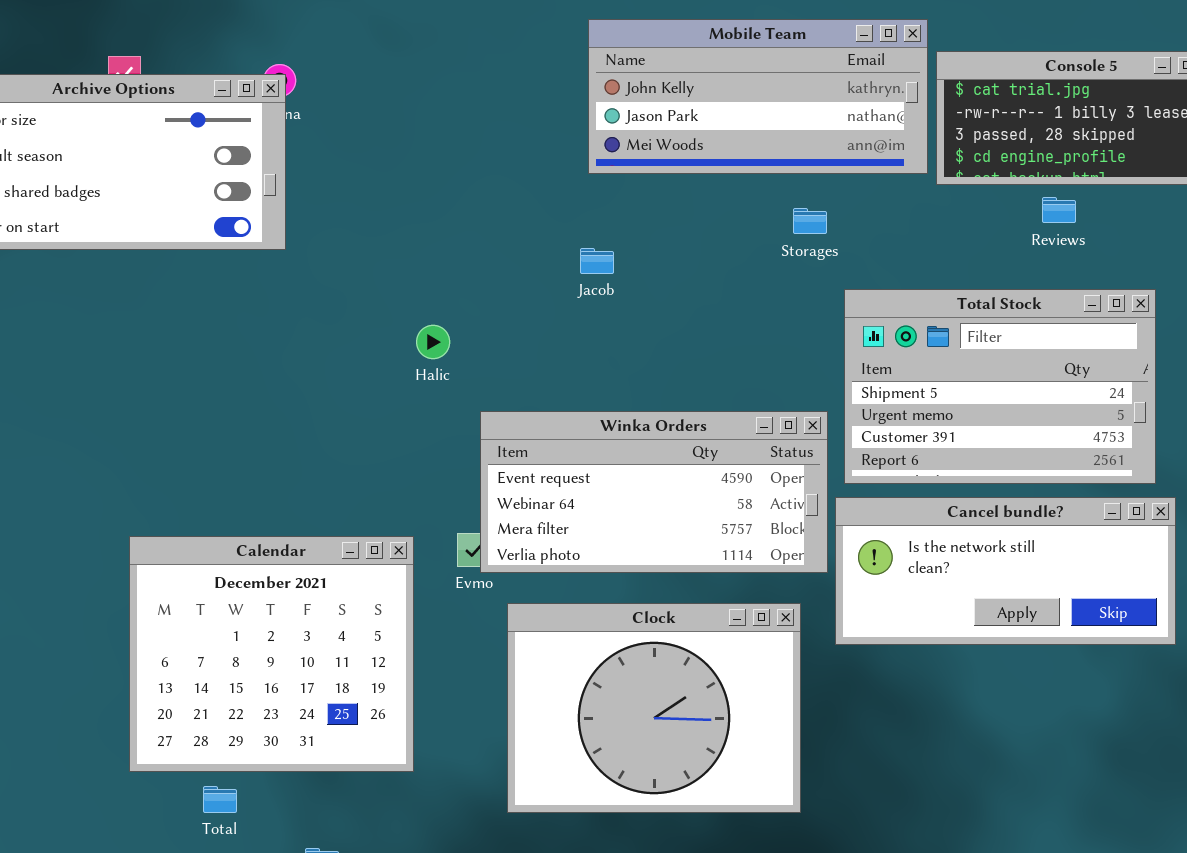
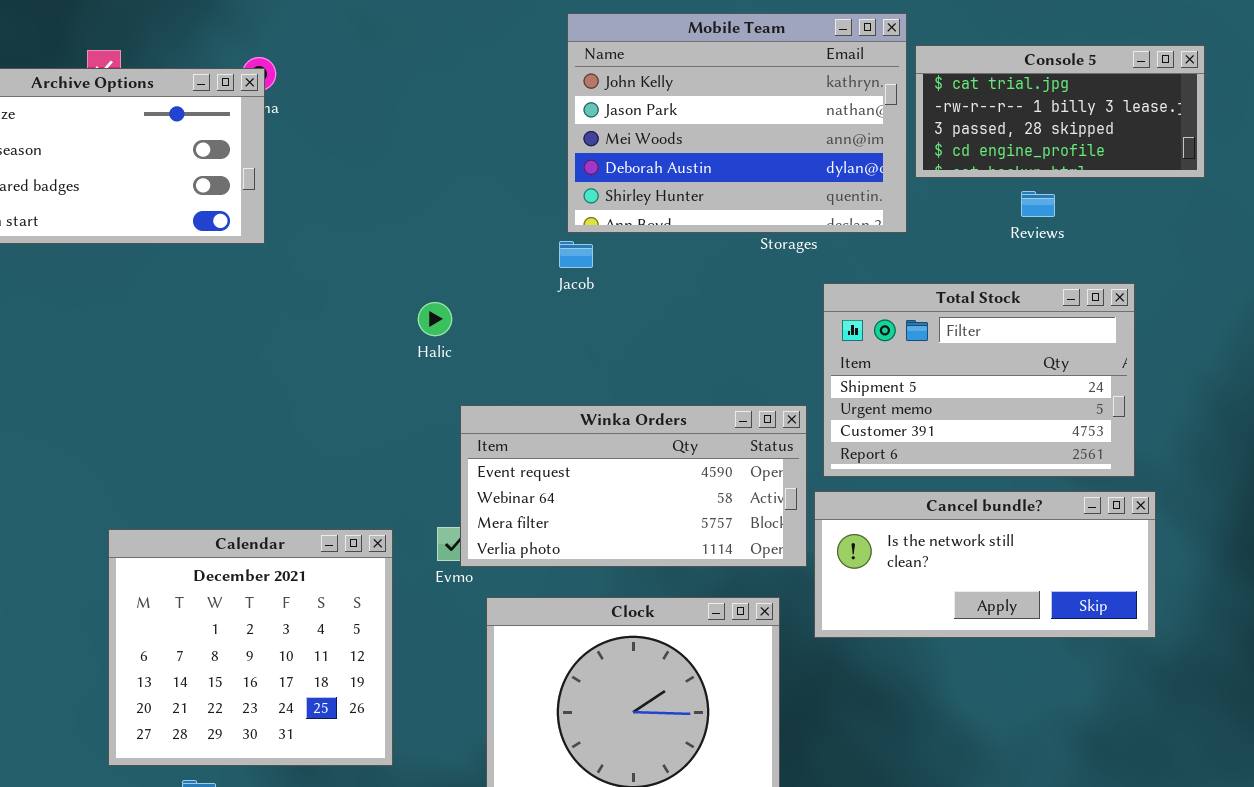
Mobile Team: [588,19,928,174] -> [567,13,907,233], resized
Halic: [416,325,450,359] -> [418,302,452,336], moved

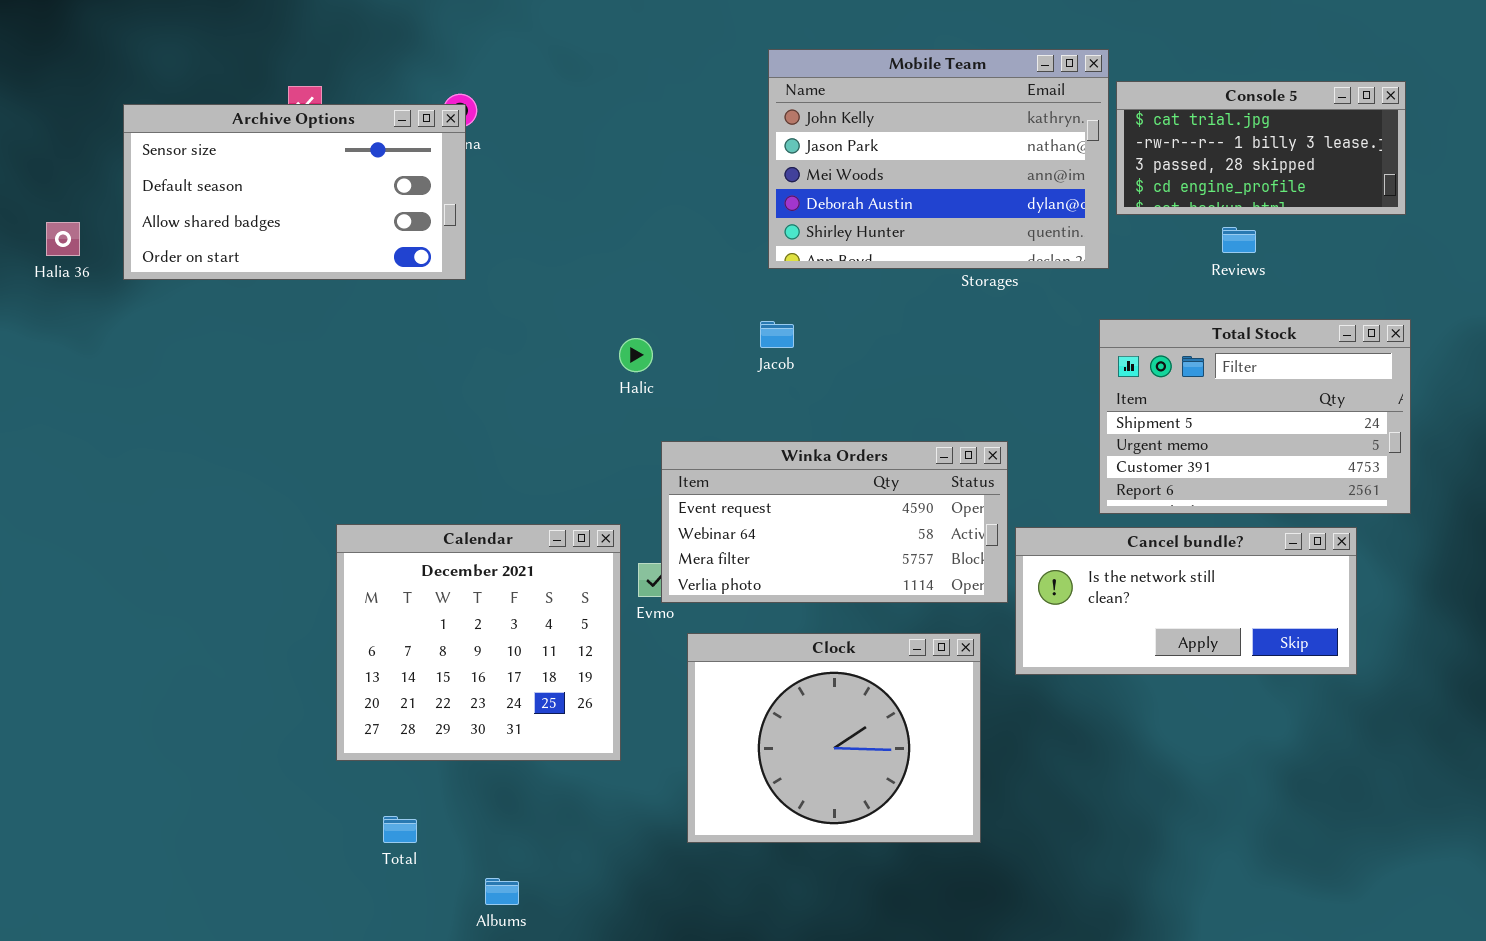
Jacob: [559,241,593,268] -> [760,321,794,348], moved
Total Stock: [823,283,1135,477] -> [1099,319,1411,514], moved
Calendar: [108,529,393,766] -> [336,524,621,761], moved

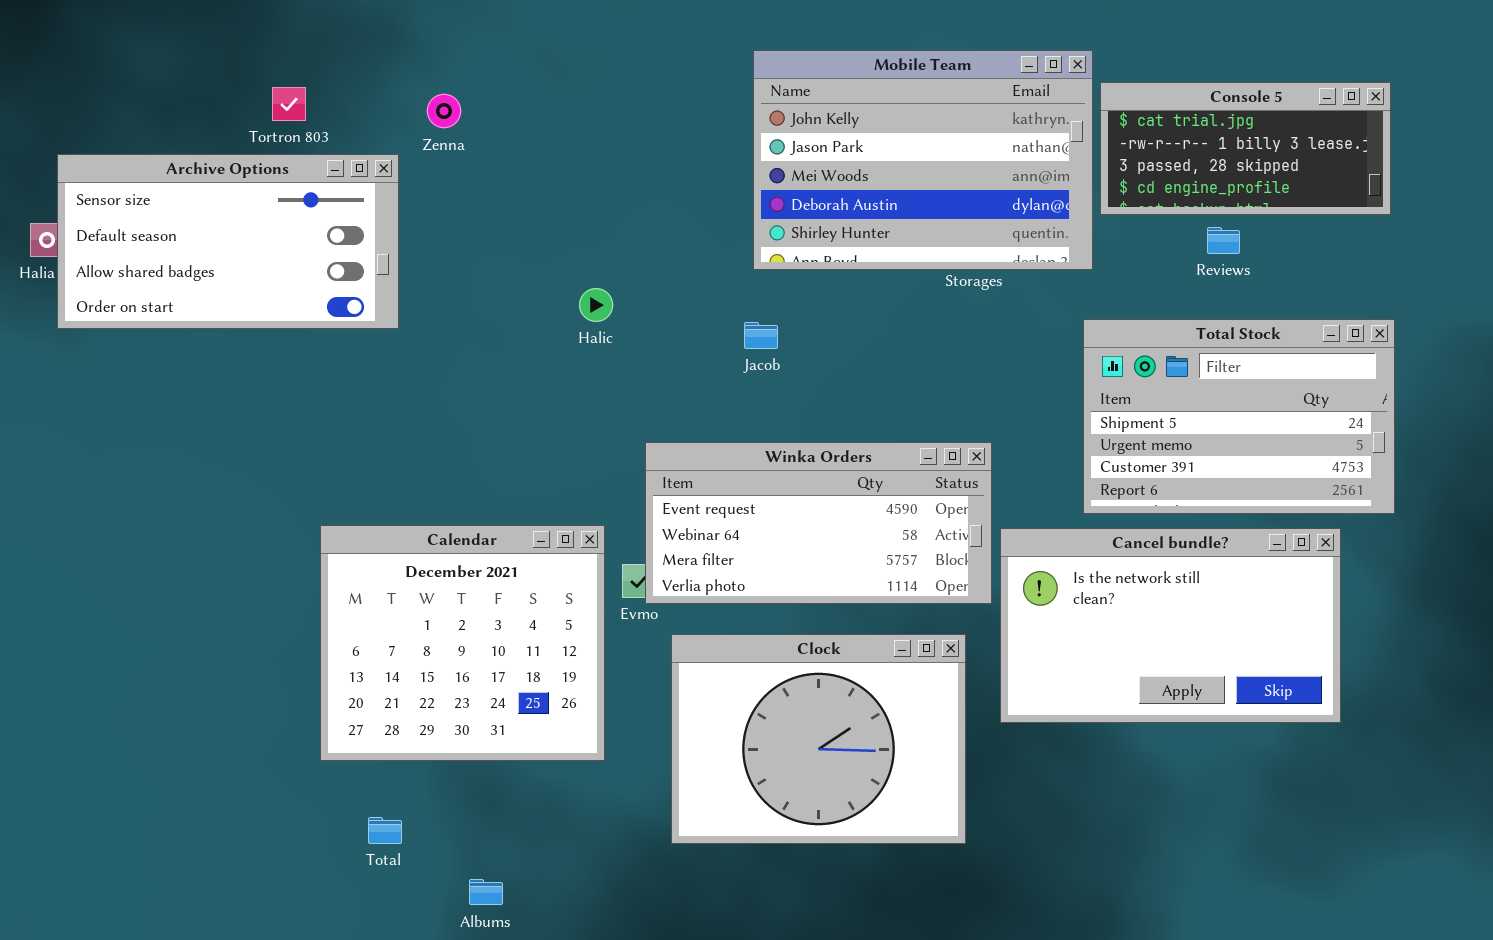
Archive Options: [123,104,466,280] -> [57,154,399,329], moved
Halic: [619,338,653,372] -> [579,288,613,322], moved
Cancel bundle?: [1015,527,1357,675] -> [1000,528,1341,723], resized

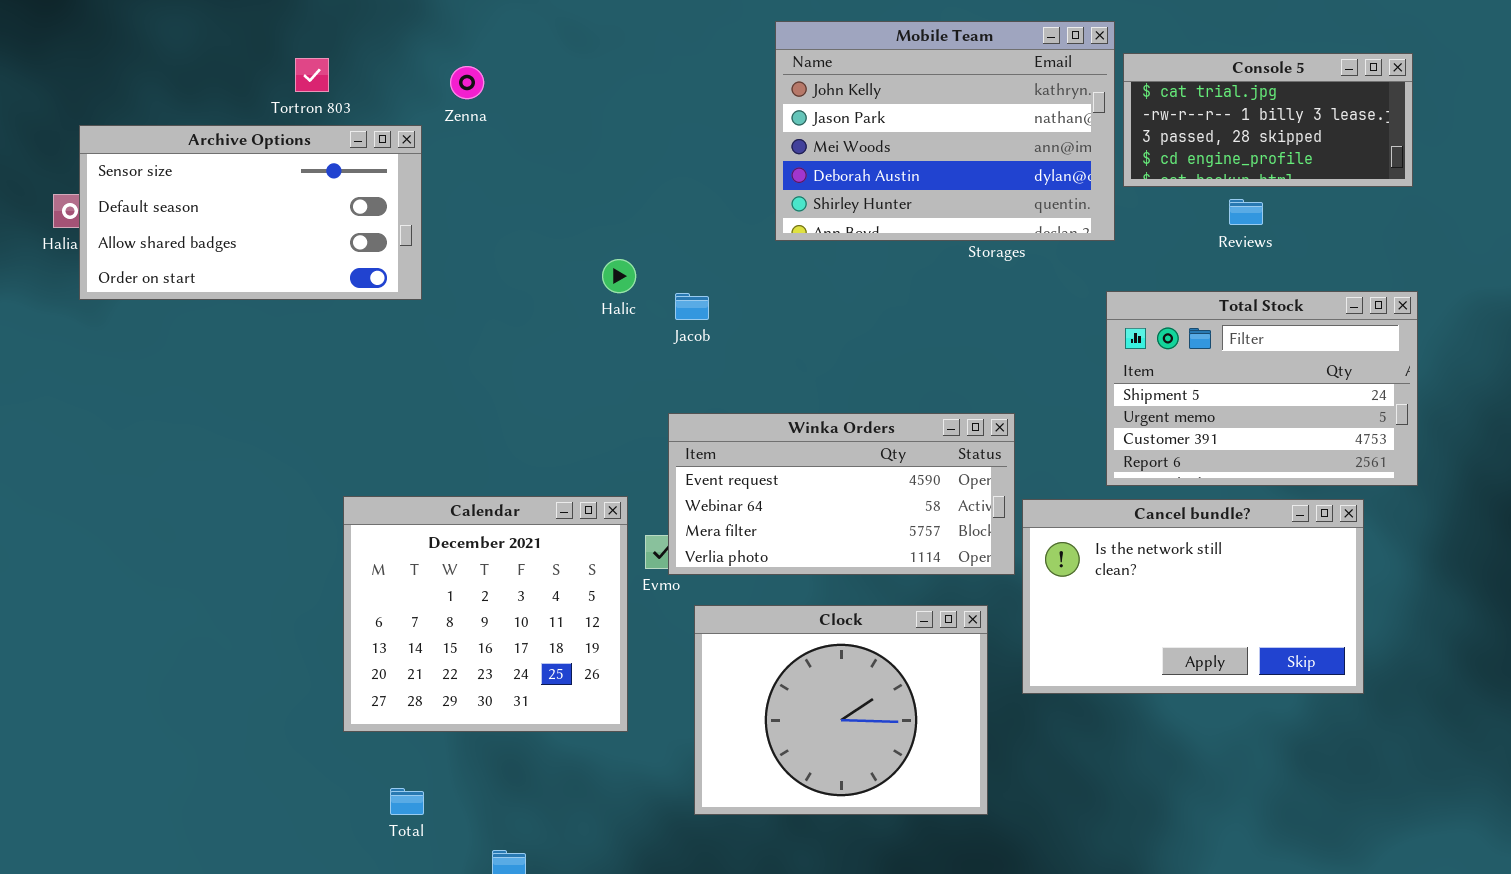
Jacob: [744,322,778,349] -> [675,293,709,320], moved

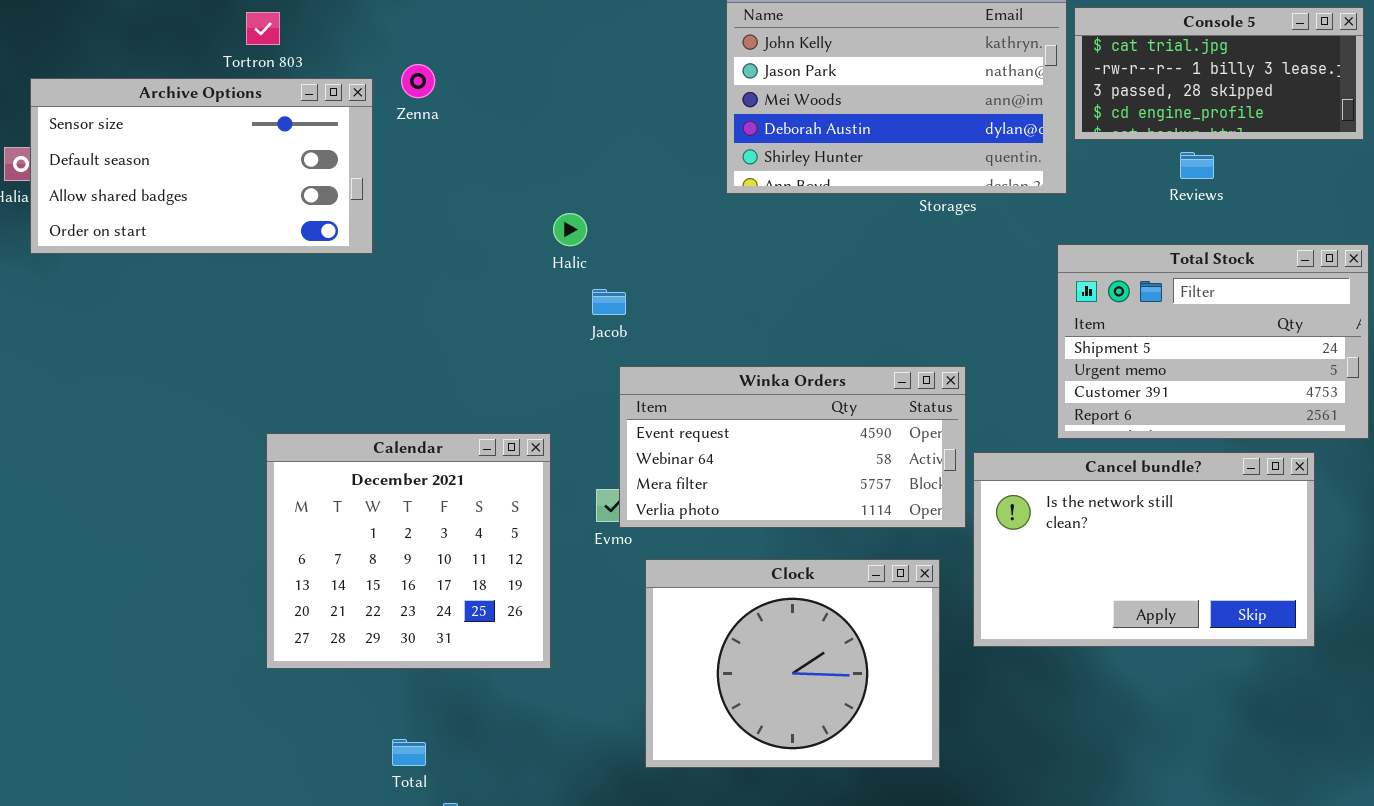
Zenna: [450,66,484,99] -> [401,64,435,98], moved
Jacob: [675,293,709,320] -> [592,289,626,315], moved
Calendar: [343,496,628,732] -> [266,433,551,669], moved
Total: [390,788,424,815] -> [392,739,426,766], moved

